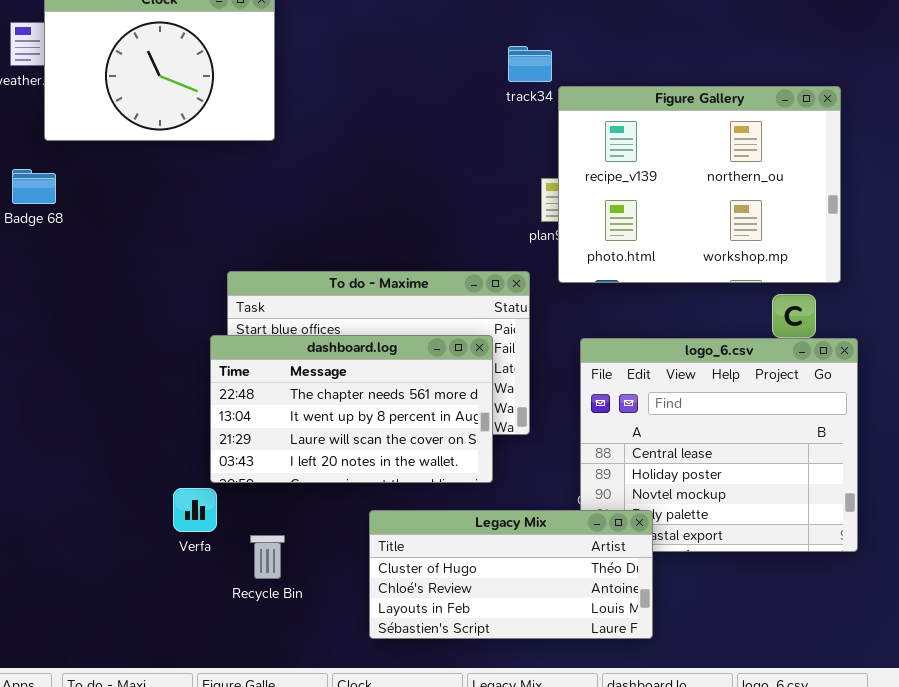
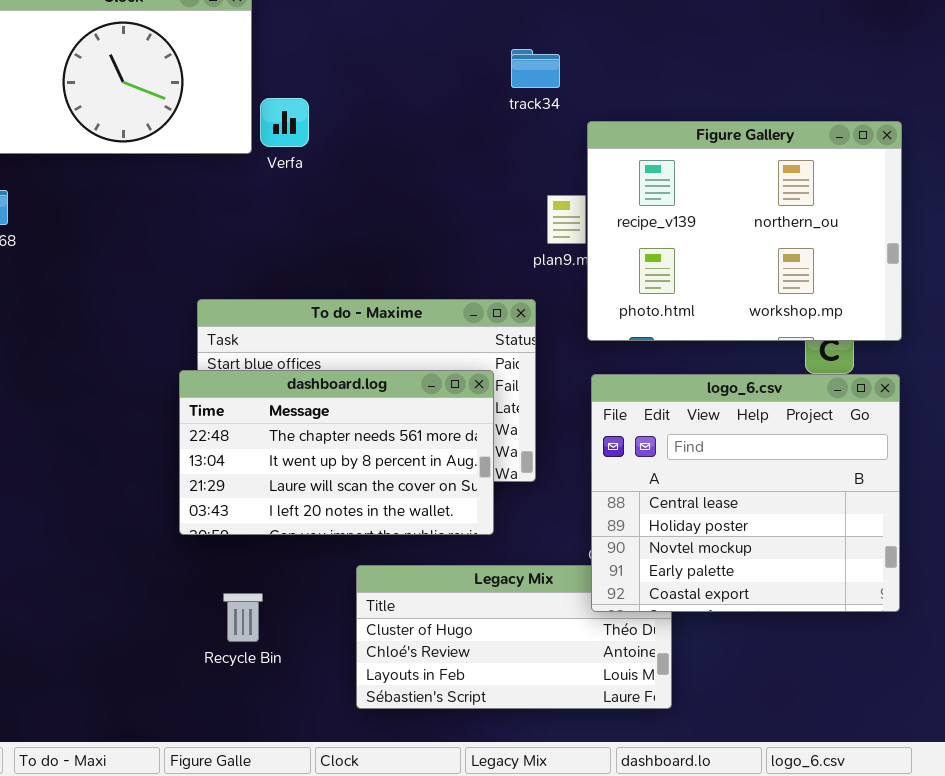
Figure Gallery: [558,86,841,283] -> [587,121,902,341], moved
logo_6.csv: [580,338,858,552] -> [591,374,900,612], raised
Verfa: [173,488,217,532] -> [260,98,309,147], moved

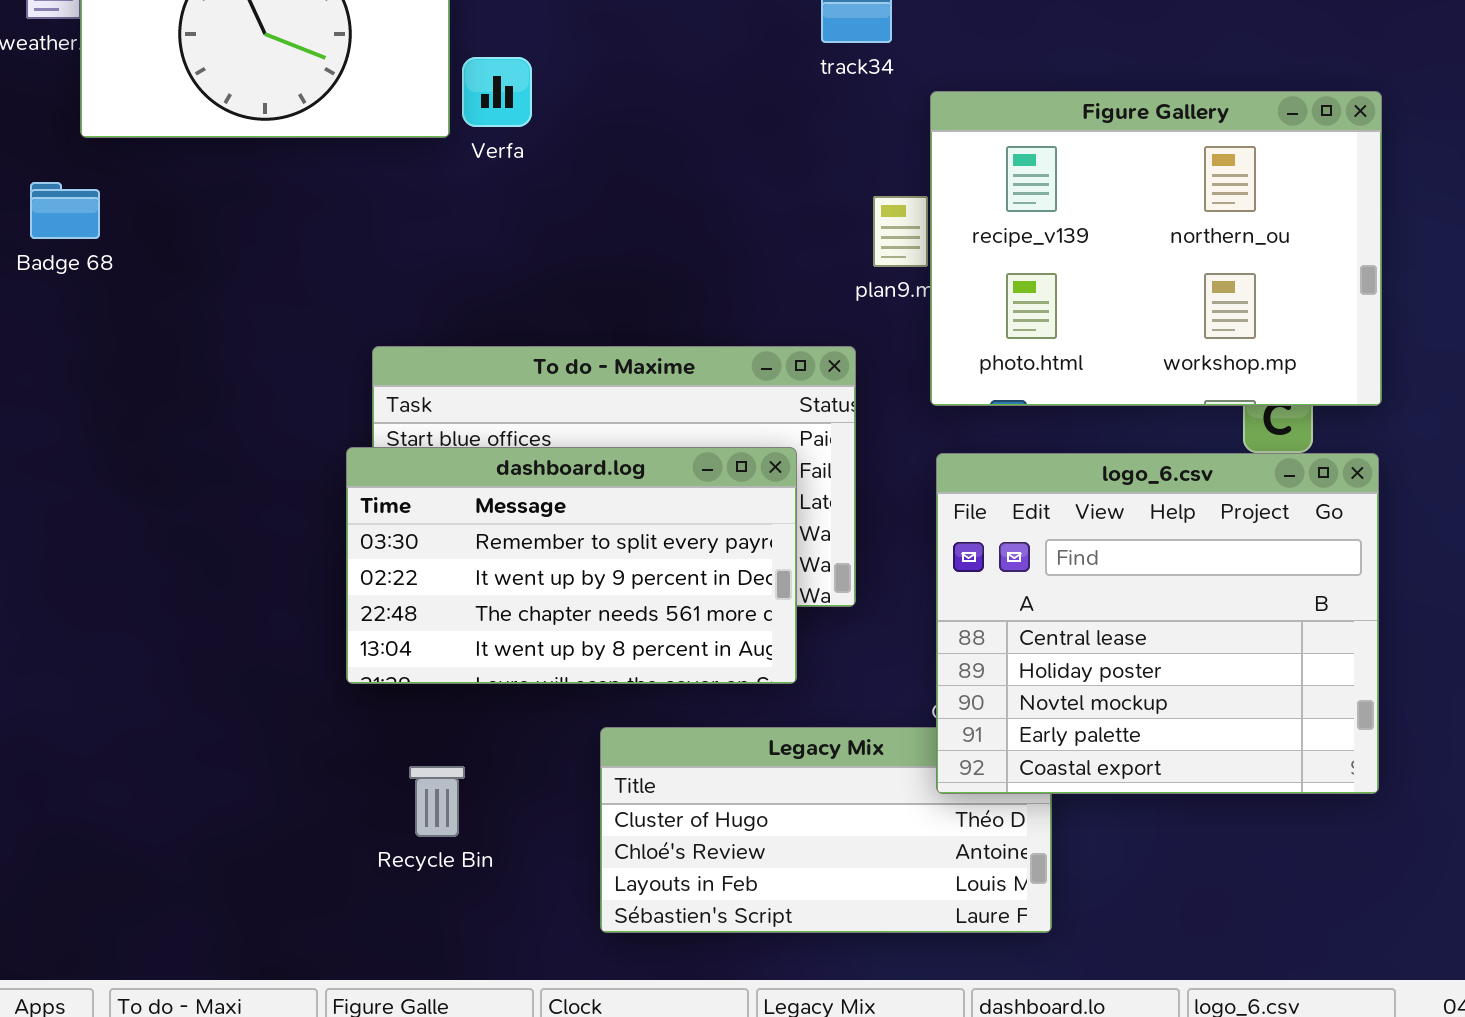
dashboard.log: [179,370,494,535] -> [346,447,797,684], scrolled up 2 rows

